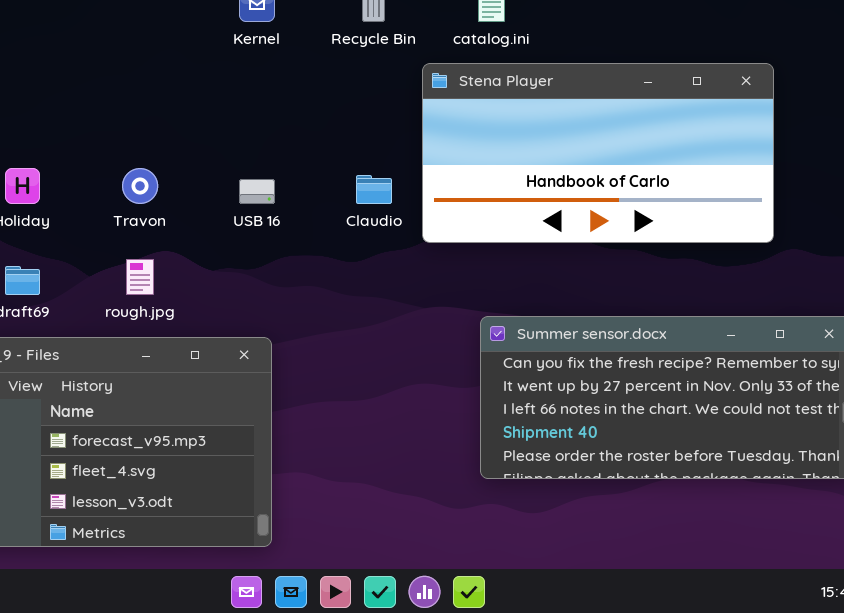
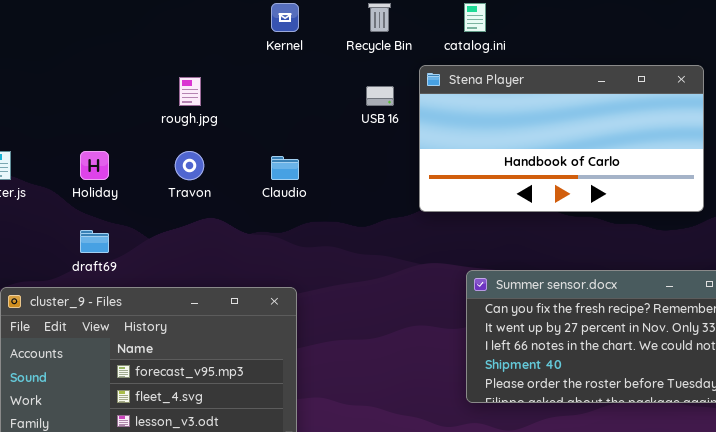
Claudio: [356,175,392,204] -> [271,156,299,180], moved
USB 16: [239,179,275,204] -> [366,86,394,106], moved
rough.jpg: [126,259,154,295] -> [179,77,201,106], moved

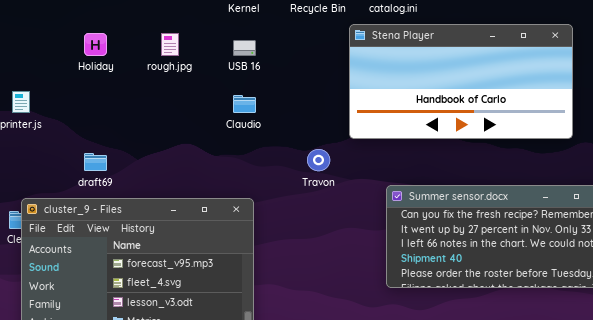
USB 16: [366,86,394,106] -> [233,40,256,56], moved
Holiday: [80,151,109,180] -> [84,33,107,56], moved
Travon: [175,151,204,180] -> [307,149,330,171], moved

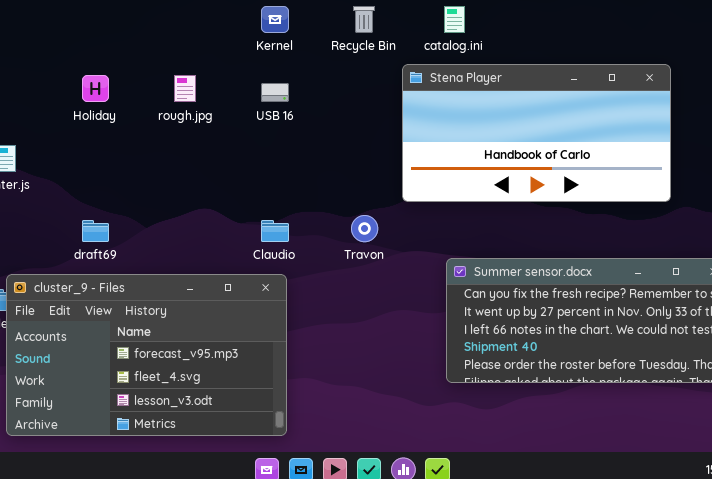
Claudio: [233,95,256,113] -> [261,220,289,242], moved

